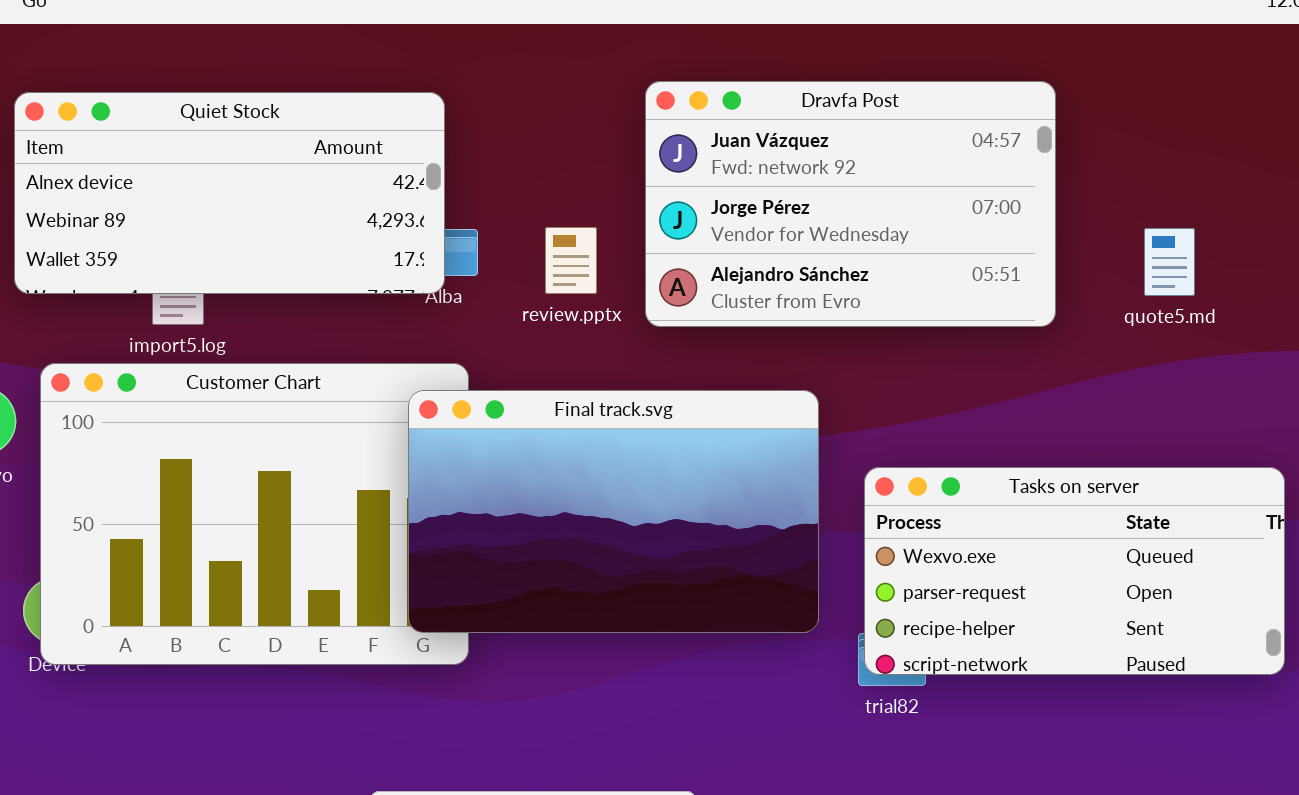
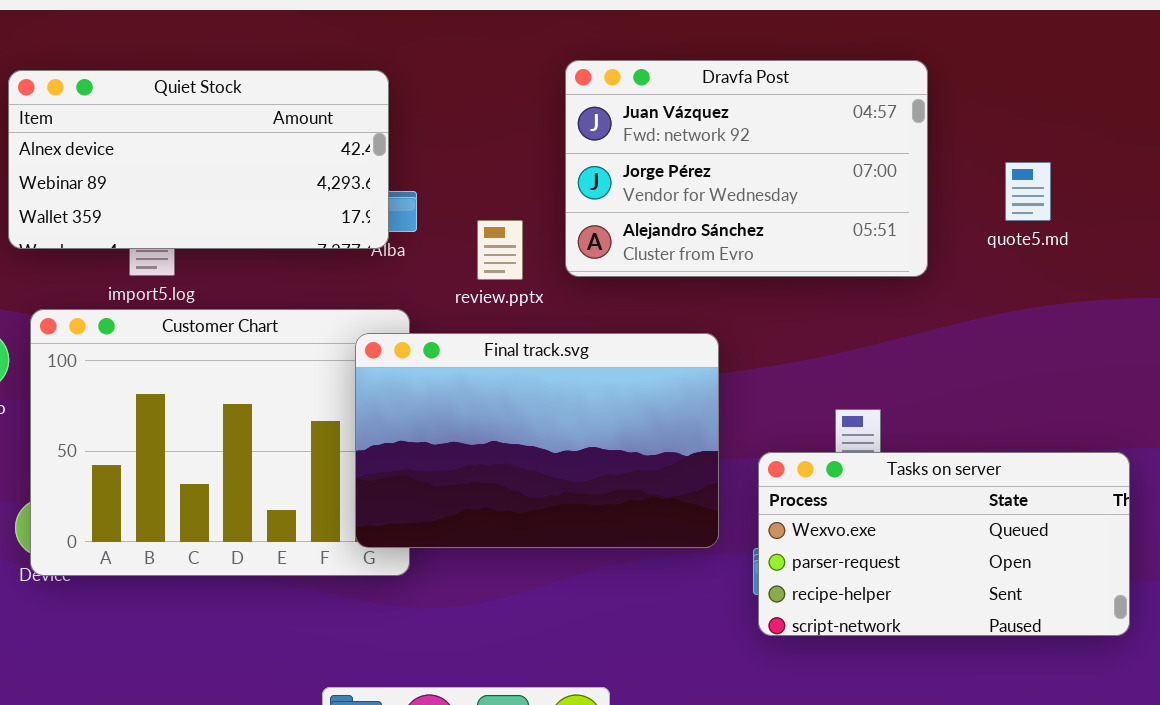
review.pptx: [545,227,597,294] -> [477,220,523,280], moved
quote5.md: [1144,228,1195,296] -> [1005,162,1051,221], moved
Tasks on server: [864,467,1285,675] -> [758,452,1130,636], moved

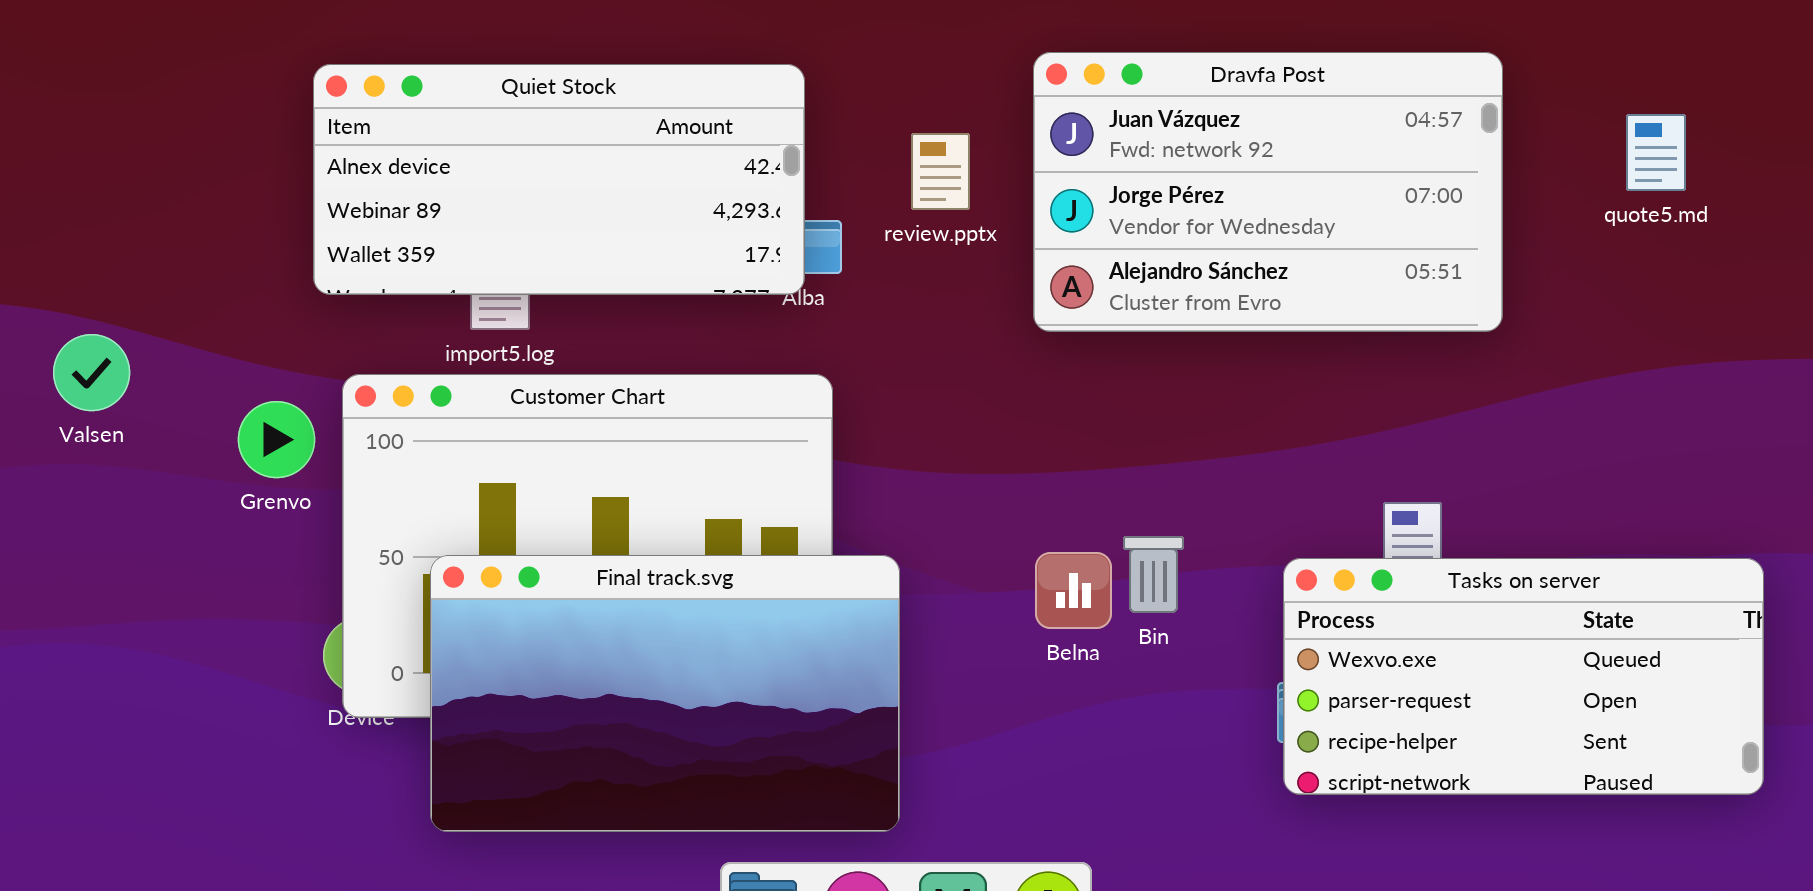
quote5.md: [1005,162,1051,221] -> [1626,114,1686,191], moved
review.pptx: [477,220,523,280] -> [911,133,970,210], moved
Final track.svg: [355,333,719,548] -> [430,555,900,832], moved

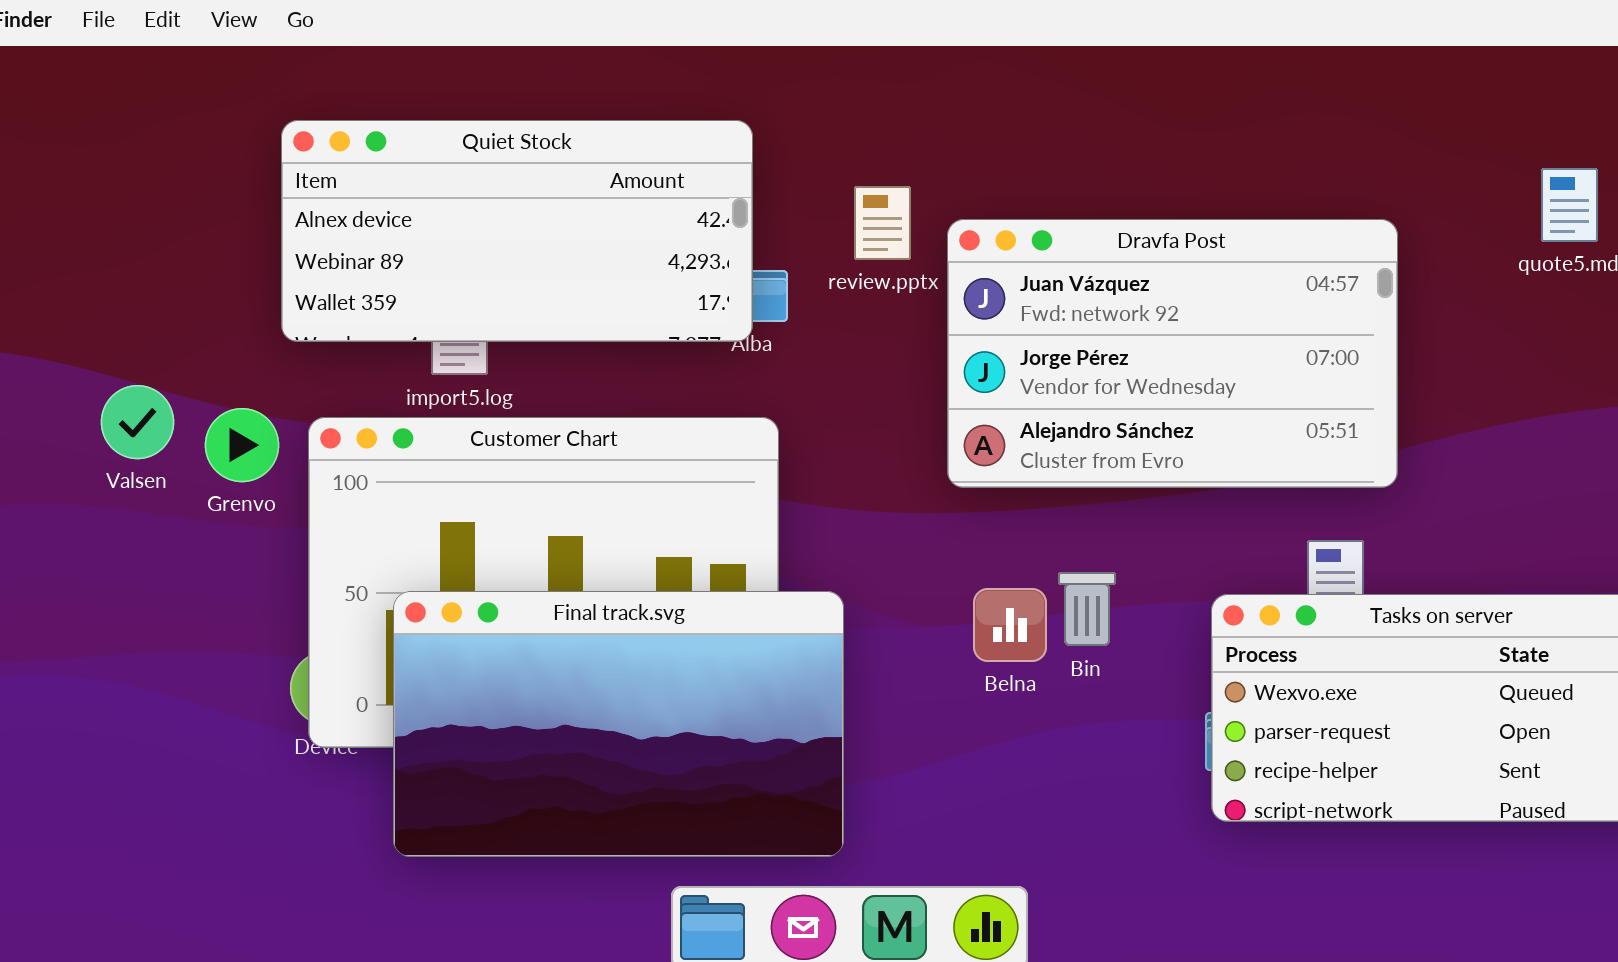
Dravfa Post: [1033,52,1503,332] -> [947,219,1398,488], moved
Valsen: [53,334,130,411] -> [101,385,174,459], moved
Grenvo: [238,401,315,478] -> [205,408,279,482], moved

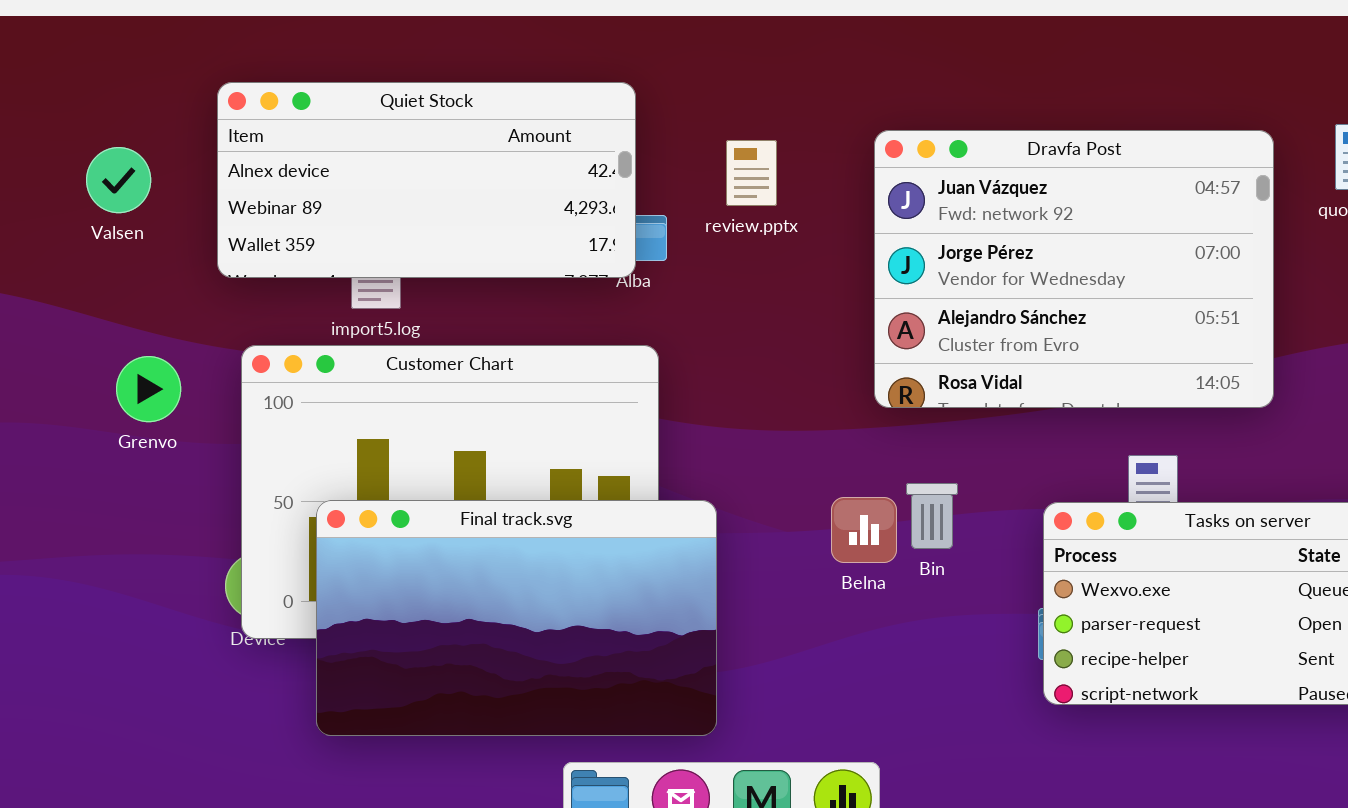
Dravfa Post: [947,219,1398,488] -> [874,130,1274,408], moved, resized
Valsen: [101,385,174,459] -> [86,147,151,213], moved
Grenvo: [205,408,279,482] -> [116,356,181,422], moved

